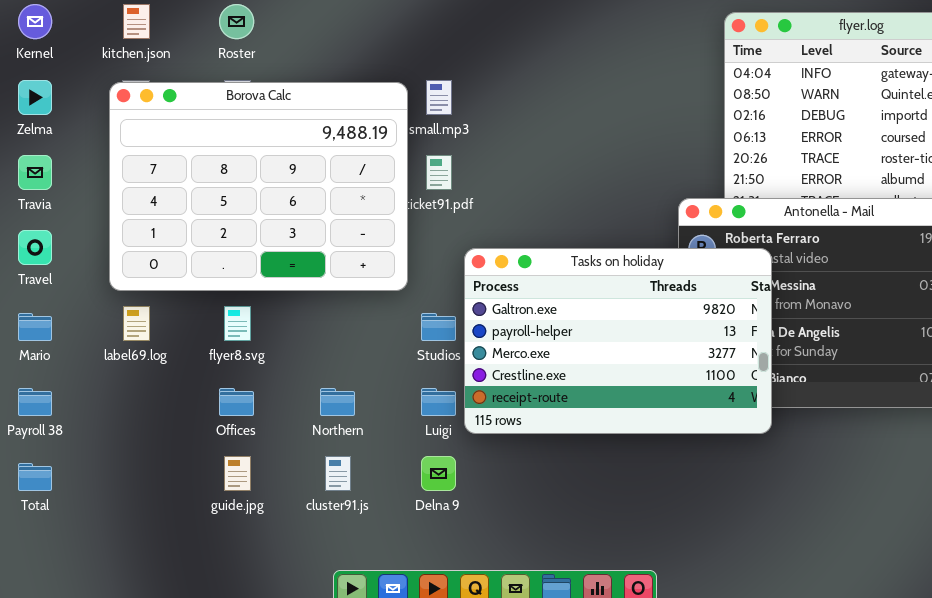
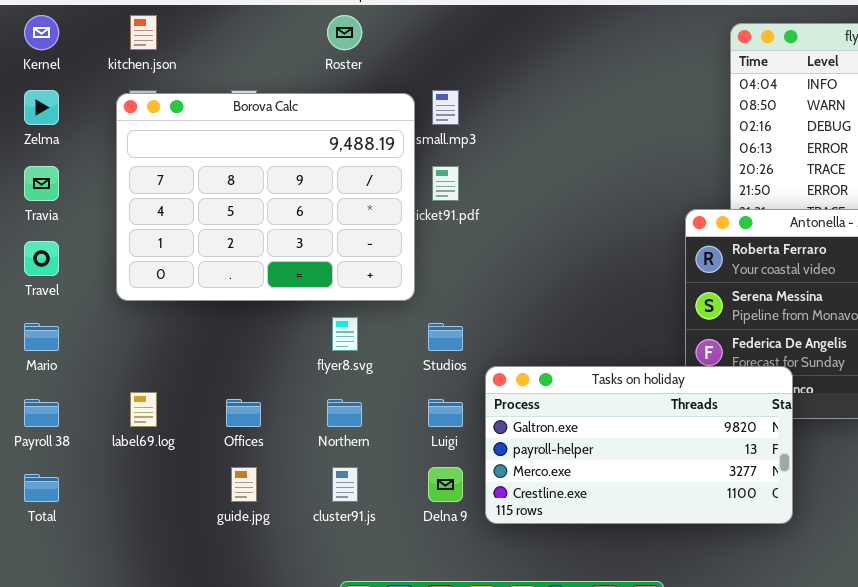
Roster: [219,4,254,39] -> [327,15,362,50], moved
Tasks on holiday: [464,248,772,434] -> [485,366,793,524], moved, resized
label69.log: [123,306,150,341] -> [130,392,157,427], moved
flyer8.svg: [224,306,251,341] -> [332,317,358,351], moved

